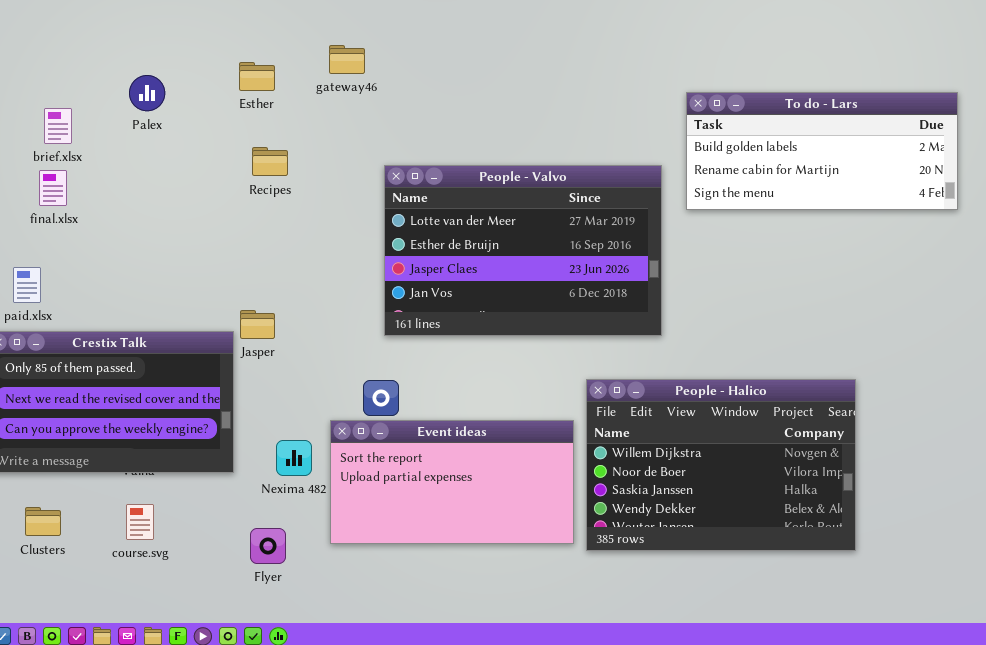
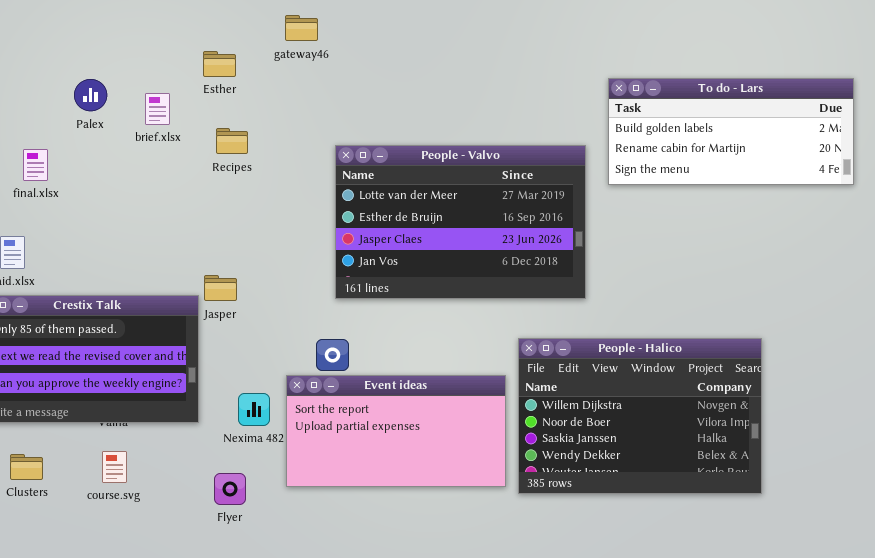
gateway46: [329,45,365,74] -> [285,15,318,41], moved
Palex: [129,75,165,111] -> [74,79,107,111], moved
brief.xlsx: [44,108,72,144] -> [145,93,170,125], moved

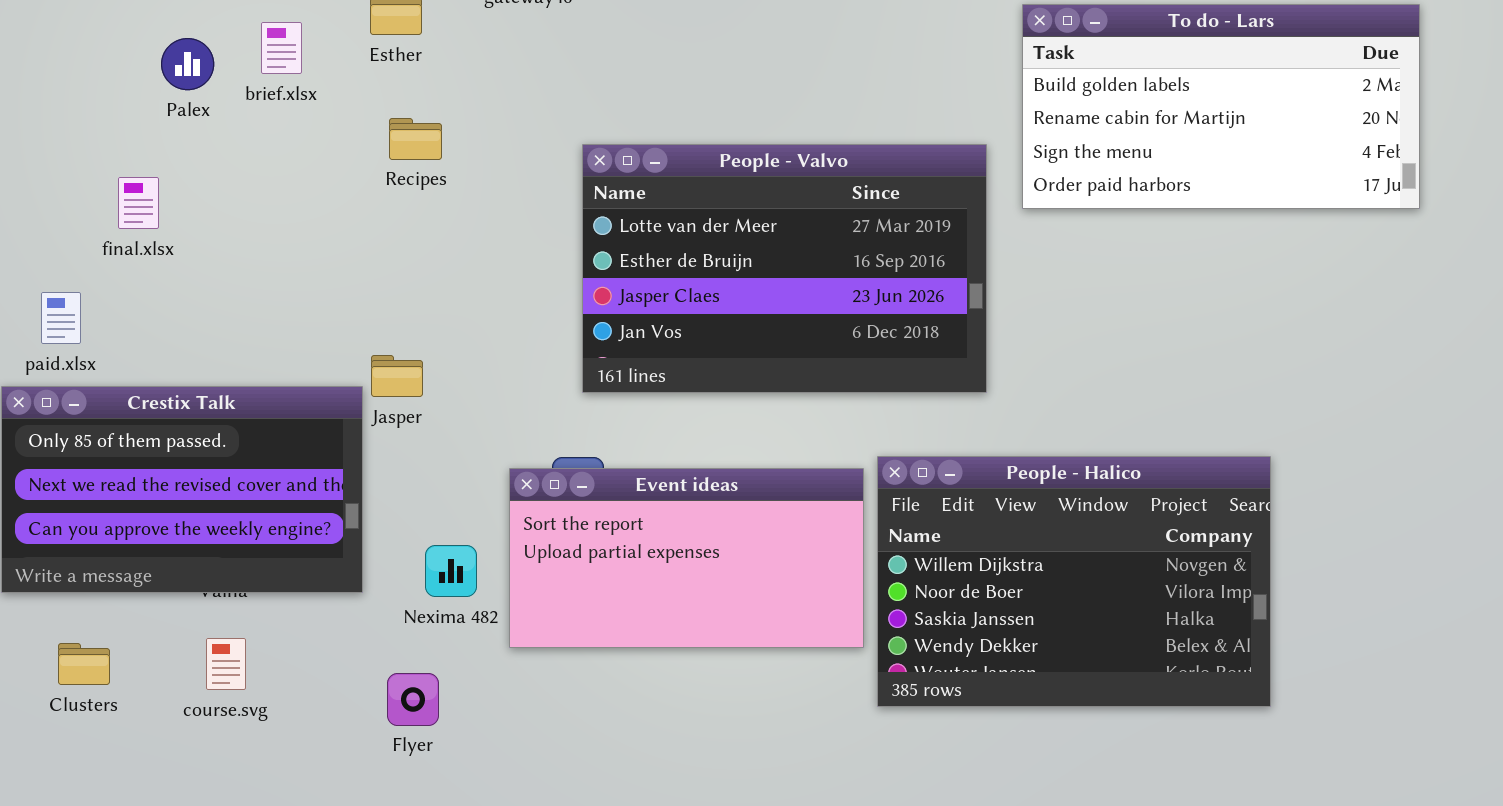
To do - Lars: [608,78,854,185] -> [1022,4,1420,209], resized
brief.xlsx: [145,93,170,125] -> [261,22,302,74], moved
final.xlsx: [23,149,48,181] -> [118,177,159,229], moved
Event ideas: [286,375,506,487] -> [509,468,864,648], moved

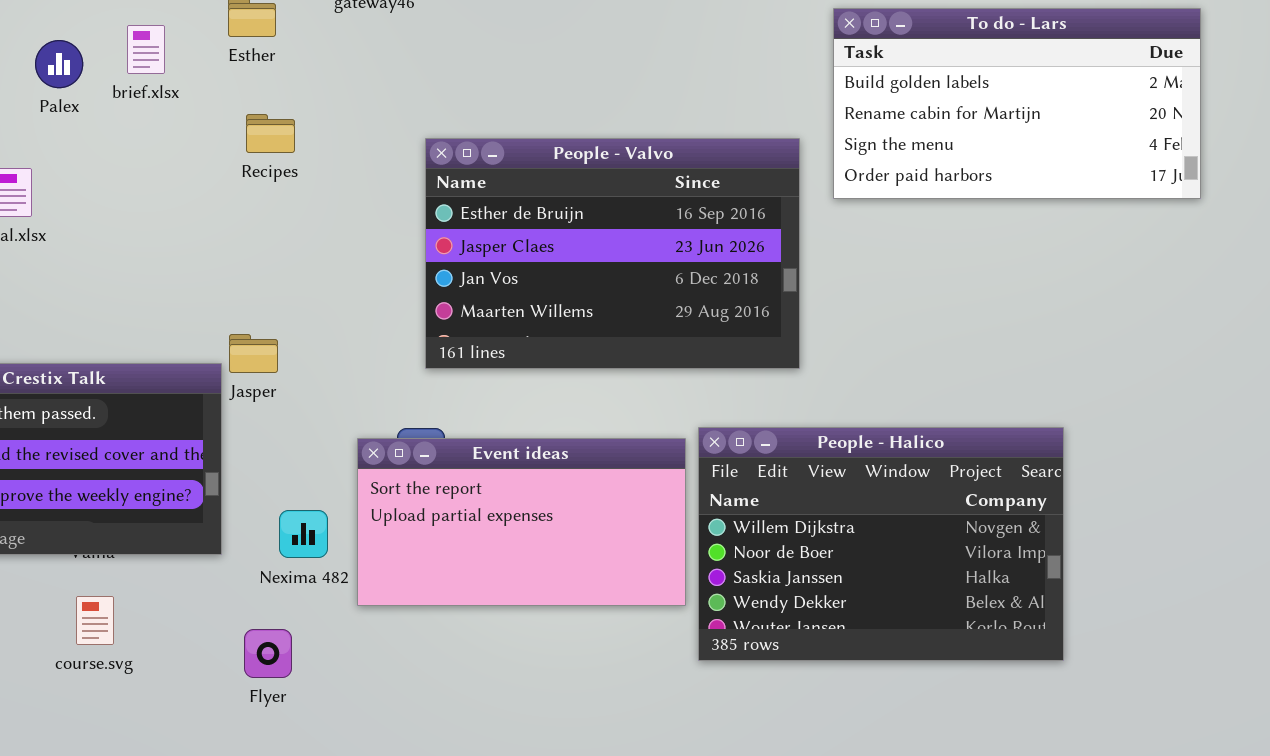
People - Valvo: [582,144,987,393] -> [425,138,800,369], scrolled down 1 row

